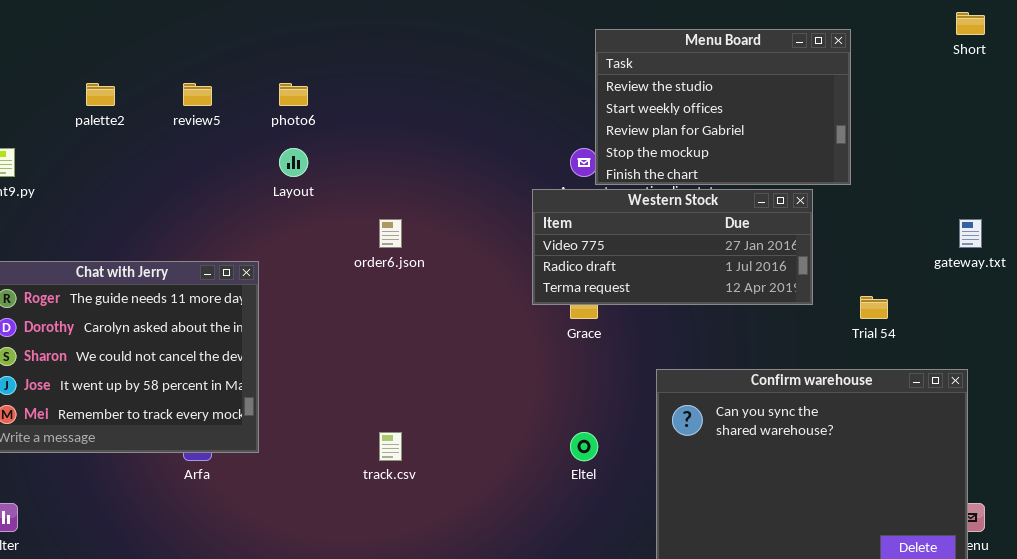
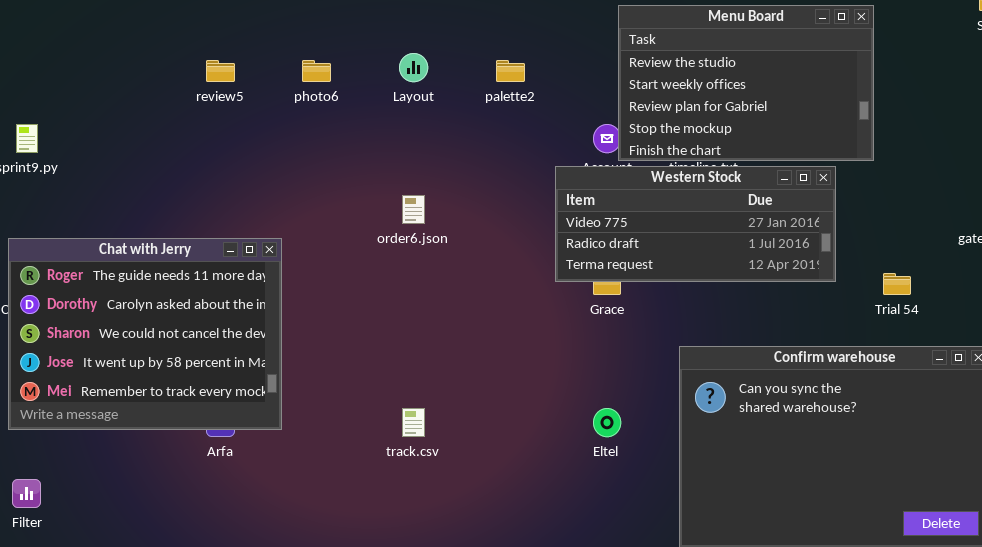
palette2: [86,83,115,106] -> [496,60,525,82], moved
Layout: [279,148,308,177] -> [399,53,428,82], moved

